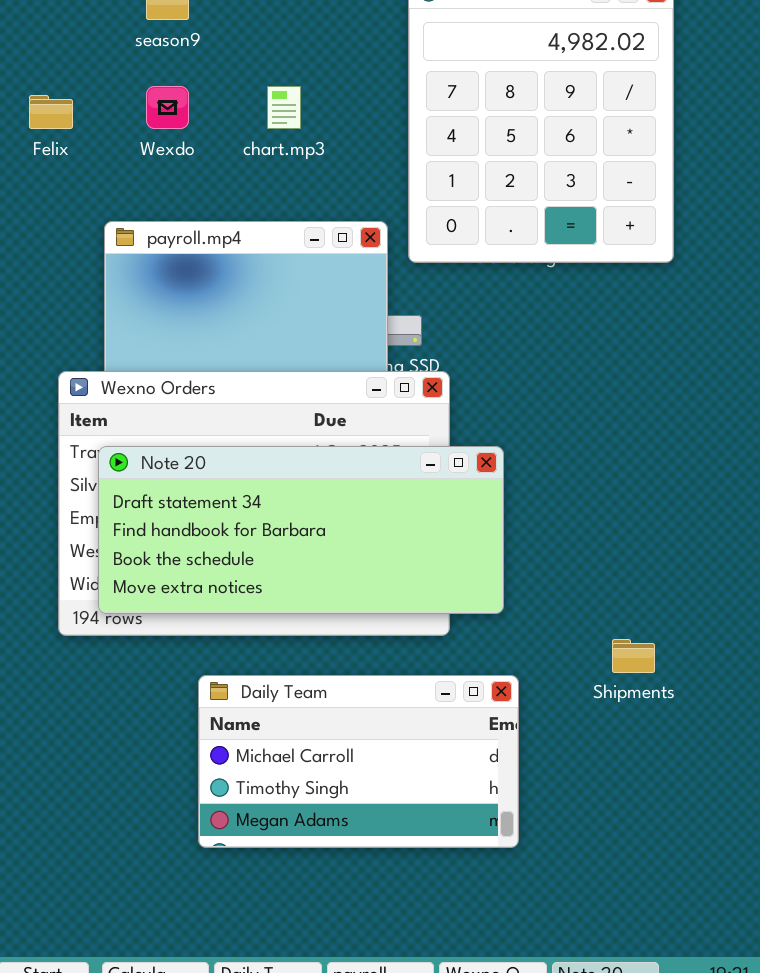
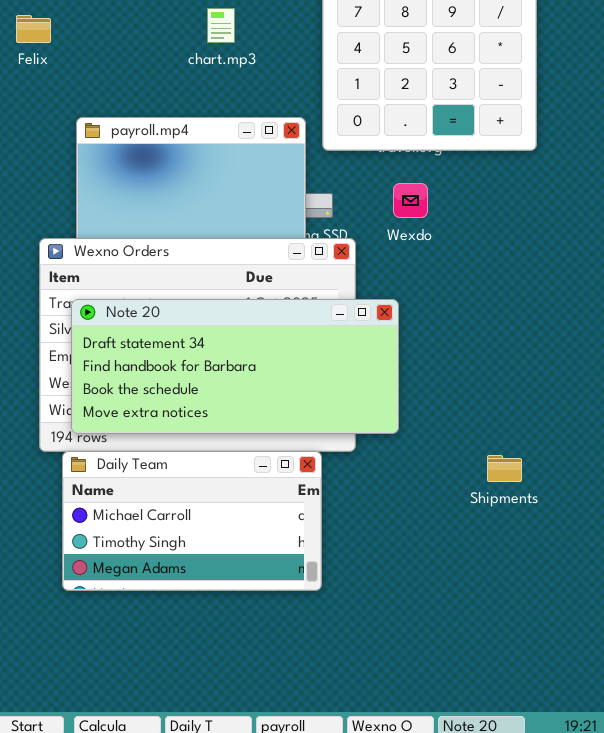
Wexdo: [146,86,189,129] -> [393,183,428,218], moved
Daily Team: [198,675,519,848] -> [62,451,322,591], moved

